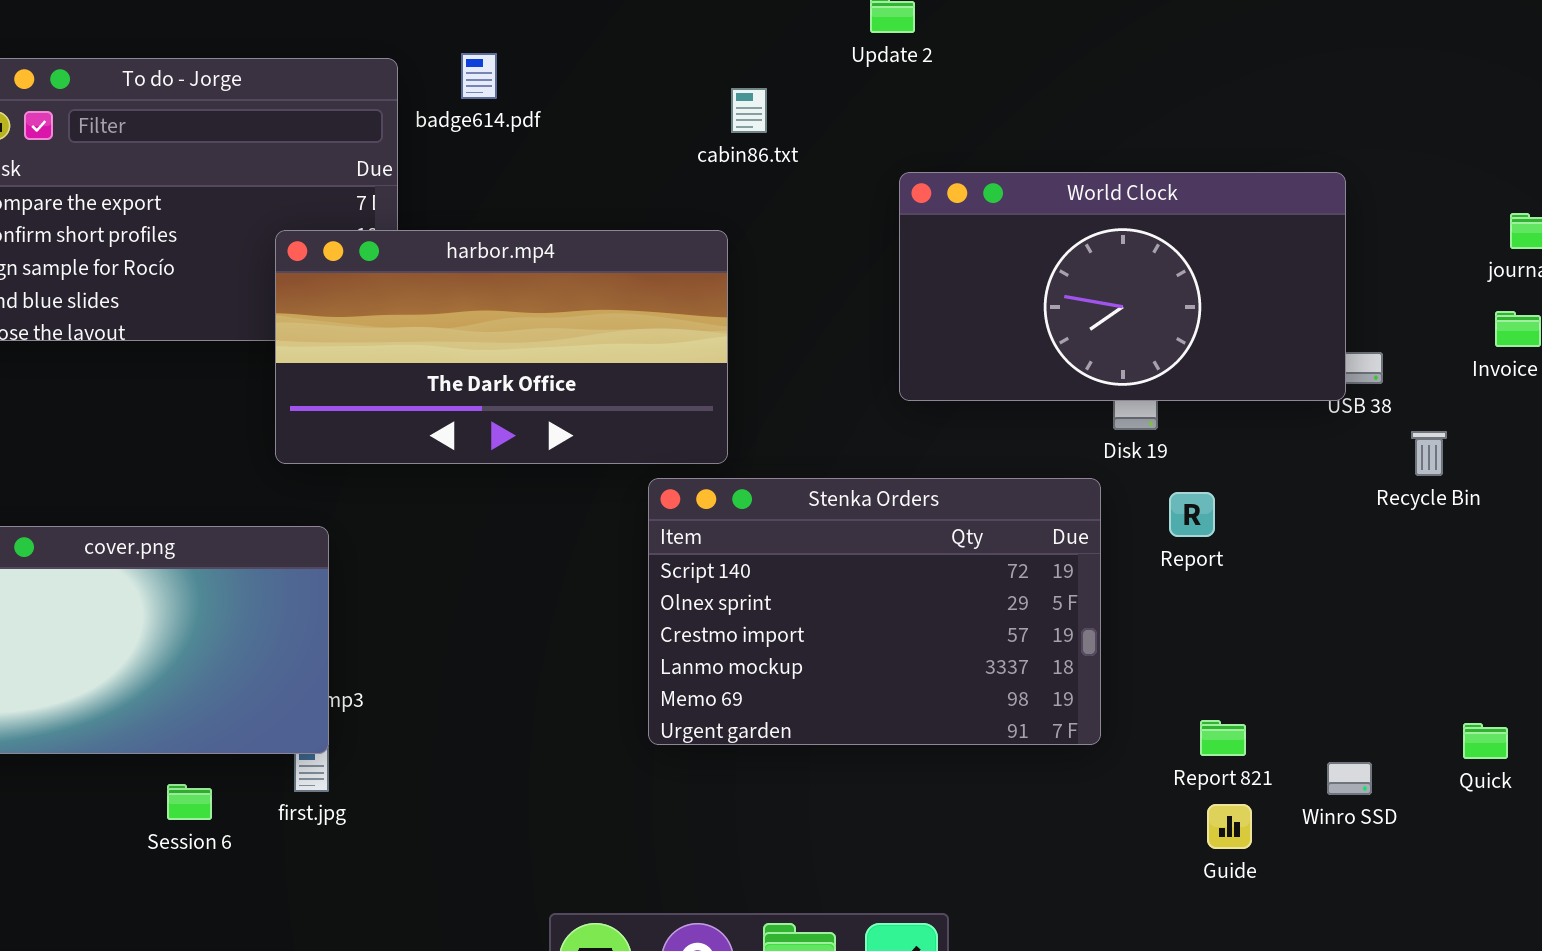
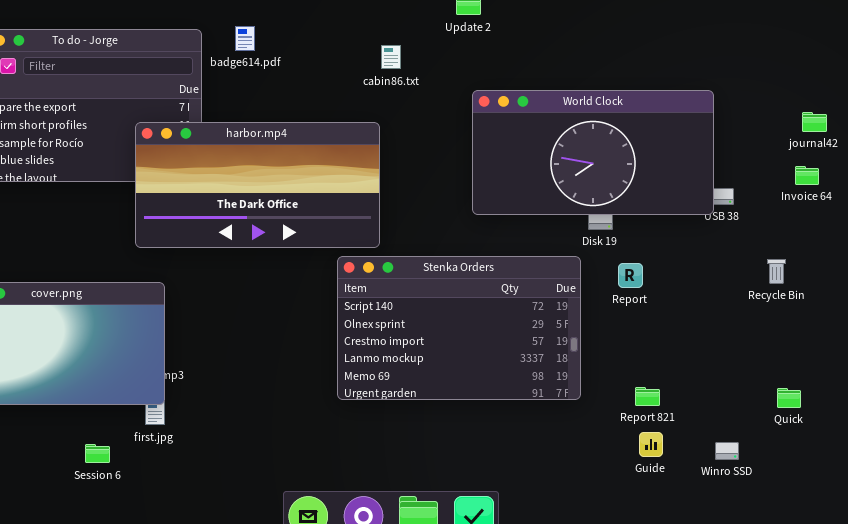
Recycle Bin: [1411,431,1447,476] -> [767,259,786,284], moved
Winro SSD: [1327,762,1372,795] -> [715,442,739,460], moved
Session 6: [167,784,212,820] -> [85,444,110,463], moved

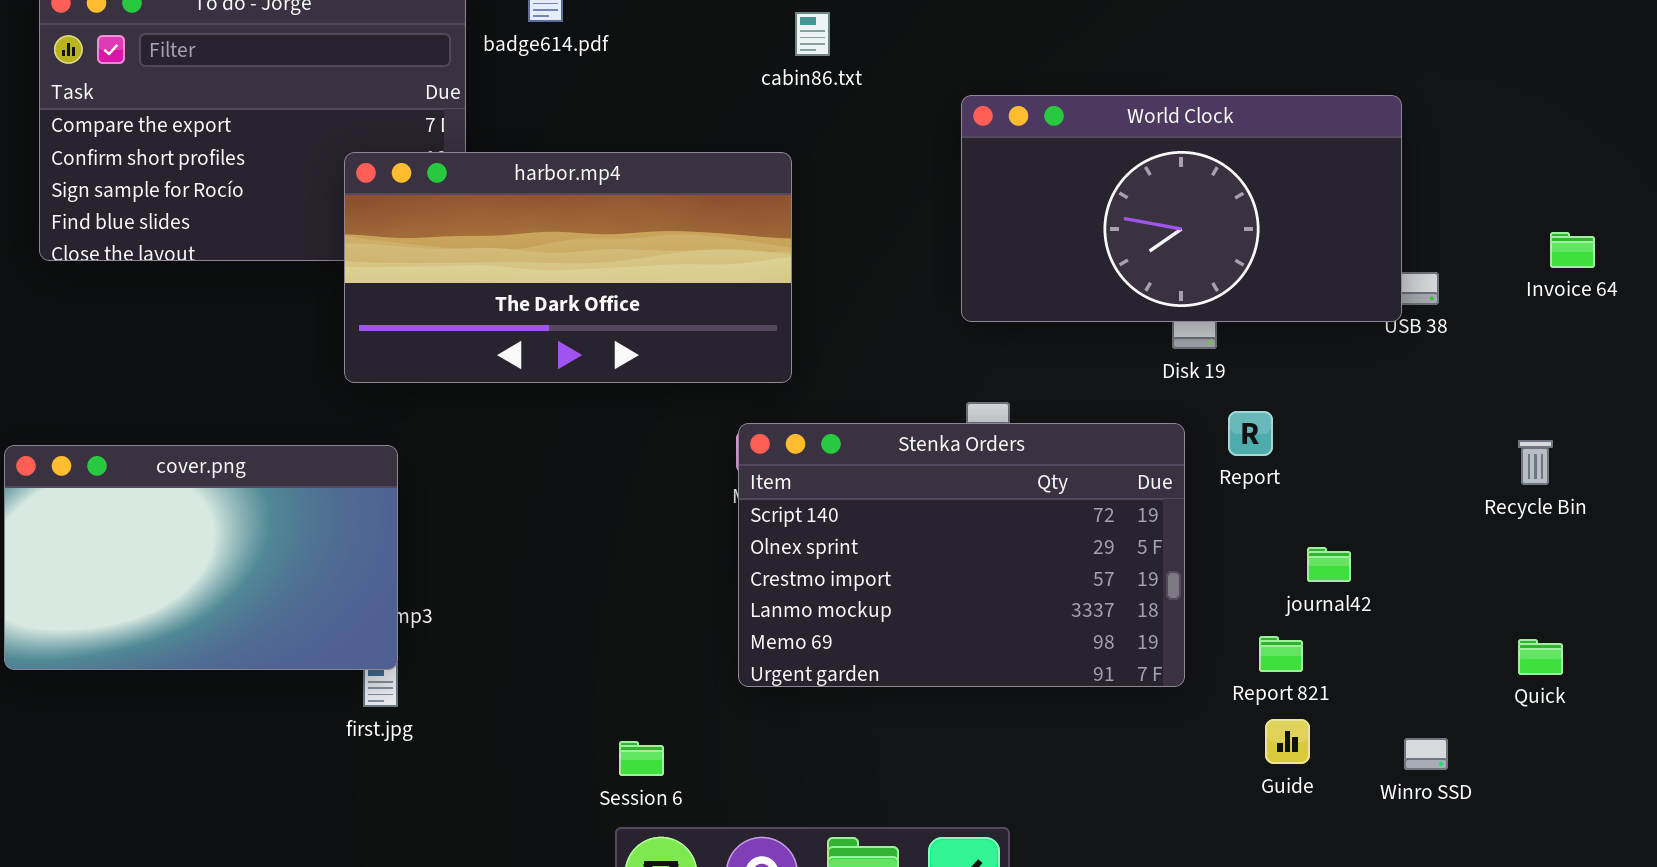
journal42: [802,112,827,132] -> [1307,547,1351,582], moved
Stenka Orders: [337,256,581,400] -> [738,423,1185,687], moved
Recycle Bin: [767,259,786,284] -> [1518,440,1553,485], moved
Session 6: [85,444,110,463] -> [619,741,664,776], moved

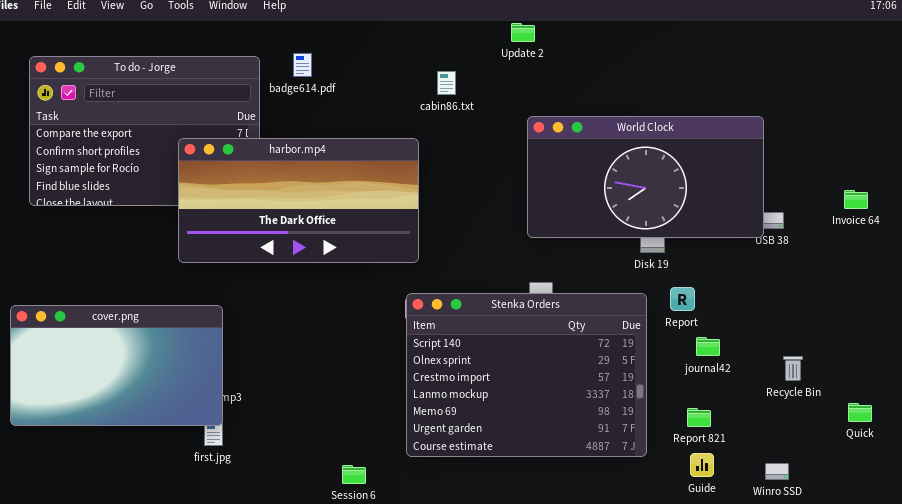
harbor.mp4: [344,152,792,383] -> [178,138,419,263], moved
Stenka Orders: [738,423,1185,687] -> [406,293,647,457], resized
Recycle Bin: [1518,440,1553,485] -> [783,356,803,381], moved
journal42: [1307,547,1351,582] -> [696,337,720,356], moved
Quick: [1518,639,1563,675] -> [848,403,872,422], moved

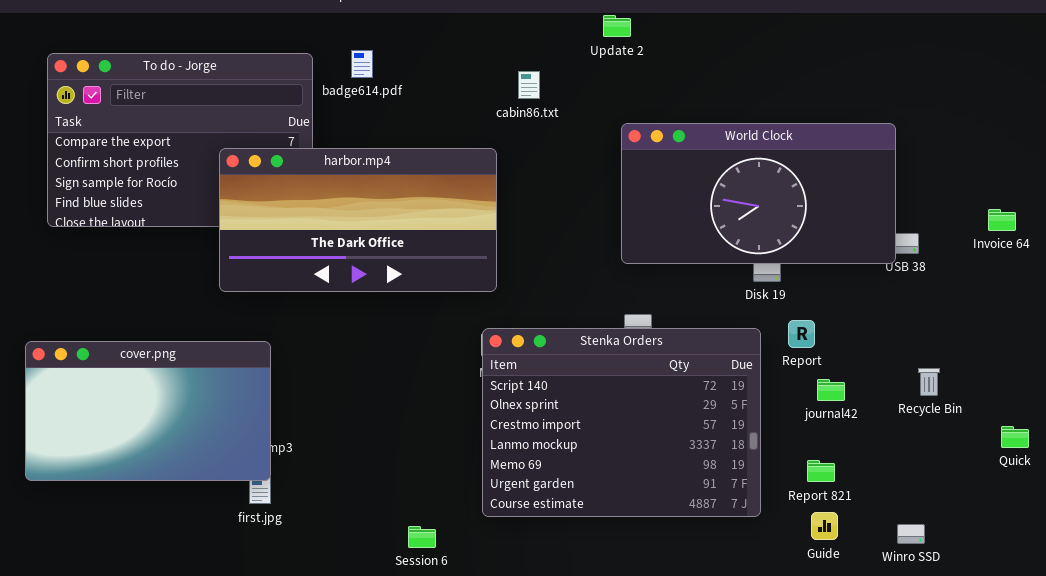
Recycle Bin: [783,356,803,381] -> [918,368,940,396], moved
Quick: [848,403,872,422] -> [1001,426,1029,448], moved

